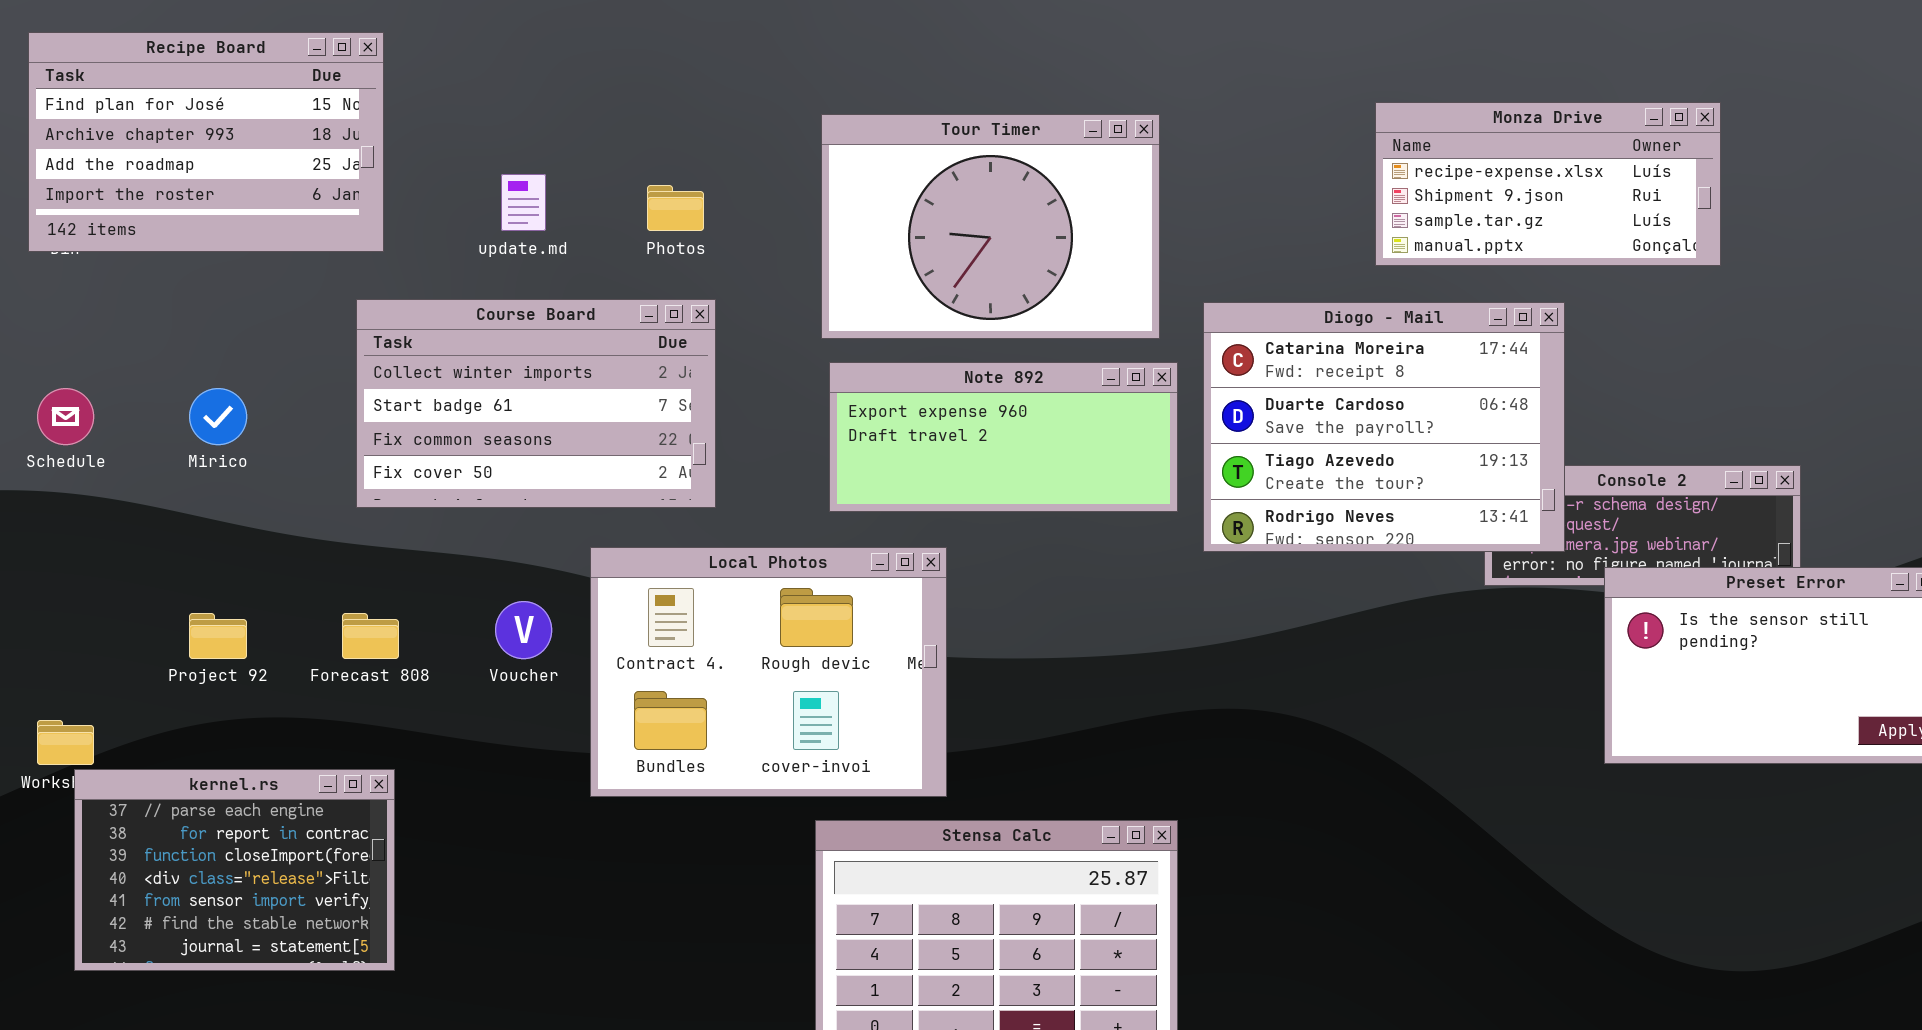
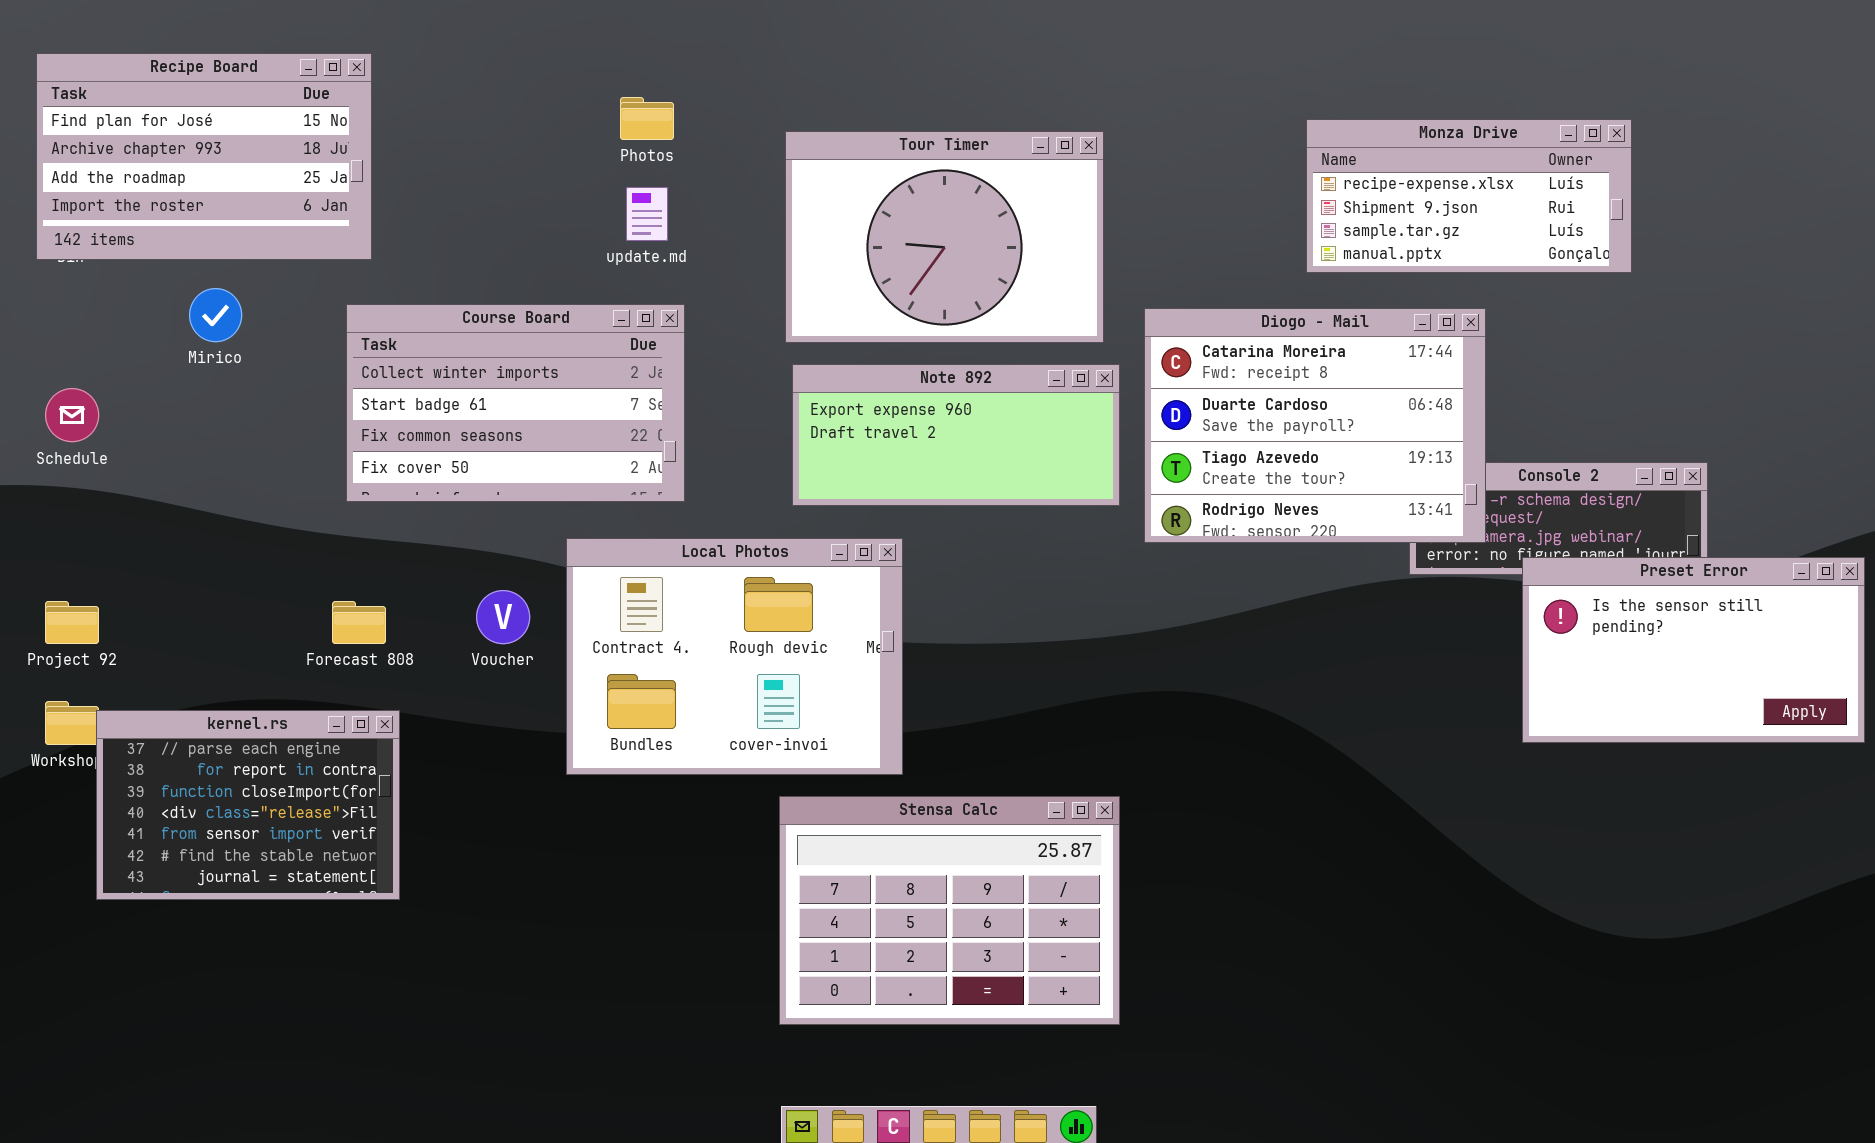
update.md: [501,174,546,231] -> [626,187,668,241], moved
Photos: [647,185,704,231] -> [620,97,674,140], moved
Mirico: [189,388,247,445] -> [189,288,242,342], moved
Project 92: [189,613,247,659] -> [45,601,99,644], moved
kernel.rs: [74,769,395,971] -> [96,710,400,900], moved

